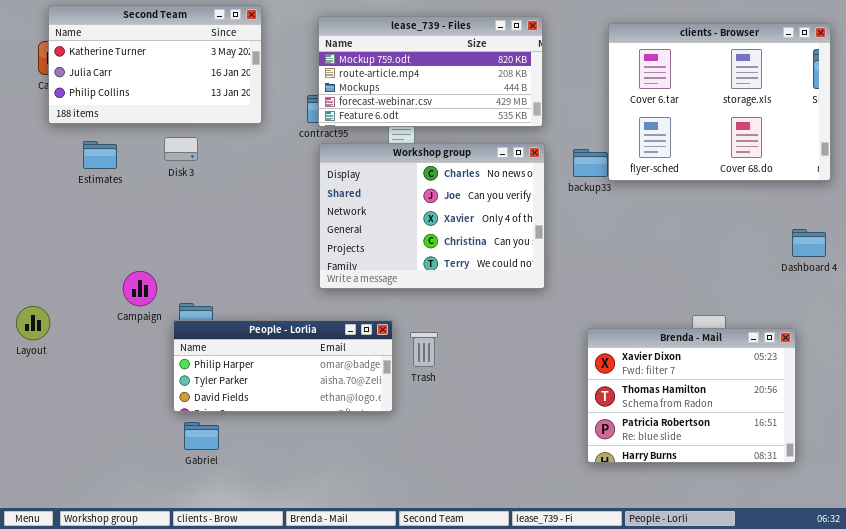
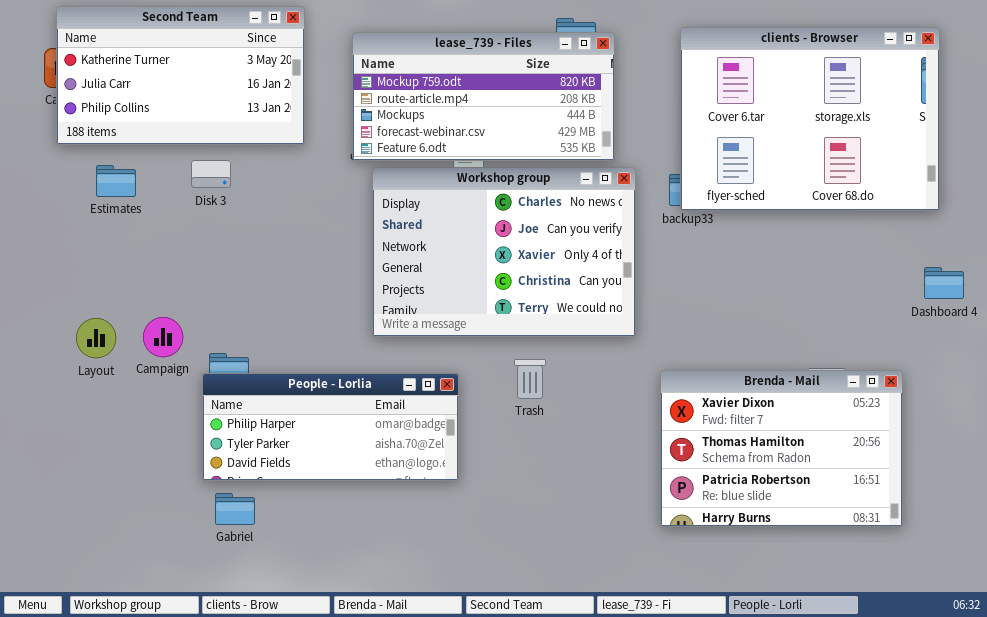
lease_739 - Files: [318,16,543,127] -> [352,32,615,161], moved
clients - Browser: [608,23,831,181] -> [680,27,940,211], moved
Layout: [16,306,50,340] -> [76,318,116,358], moved
Brenda - Mail: [587,328,796,463] -> [660,370,903,527], moved
Trash: [410,332,438,367] -> [514,359,546,399], moved

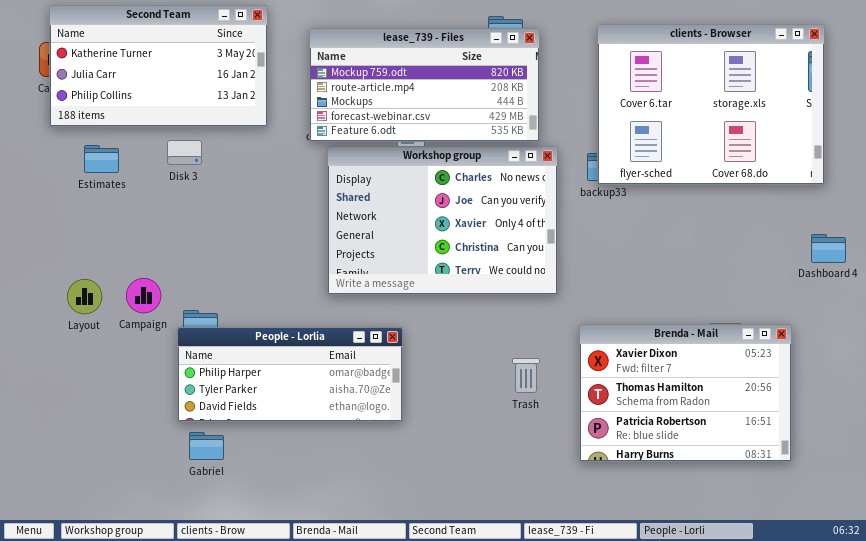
Trash: [514,359,546,399] -> [512,358,540,393], moved

